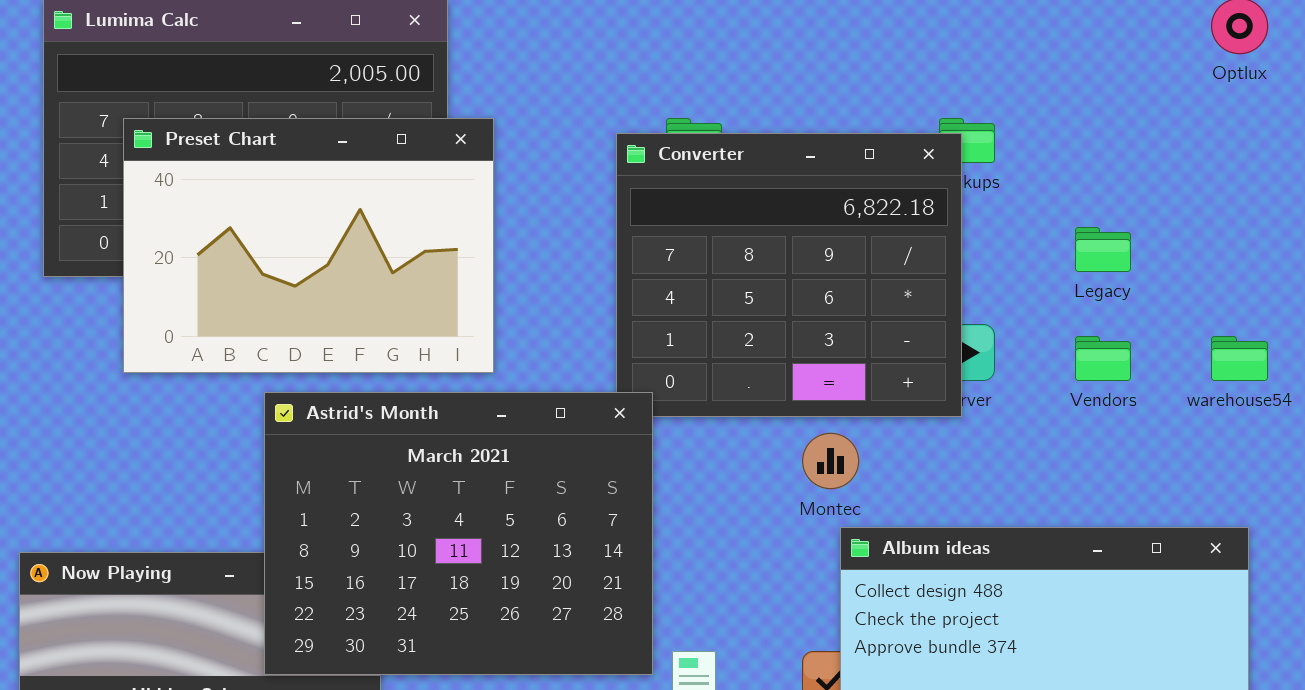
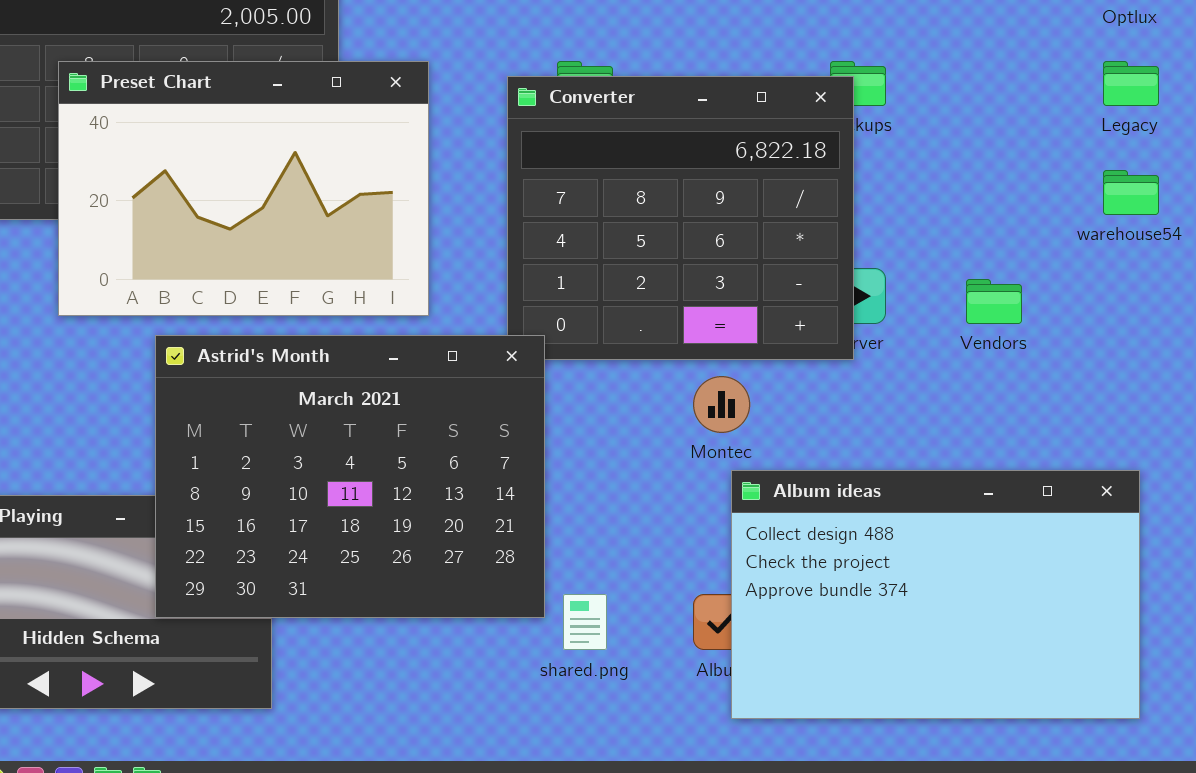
Preset Chart: [123,118,494,373] -> [58,61,429,316], moved
Legacy: [1075,227,1131,272] -> [1103,61,1159,106], moved
warehouse54: [1211,336,1268,381] -> [1103,170,1159,215], moved

